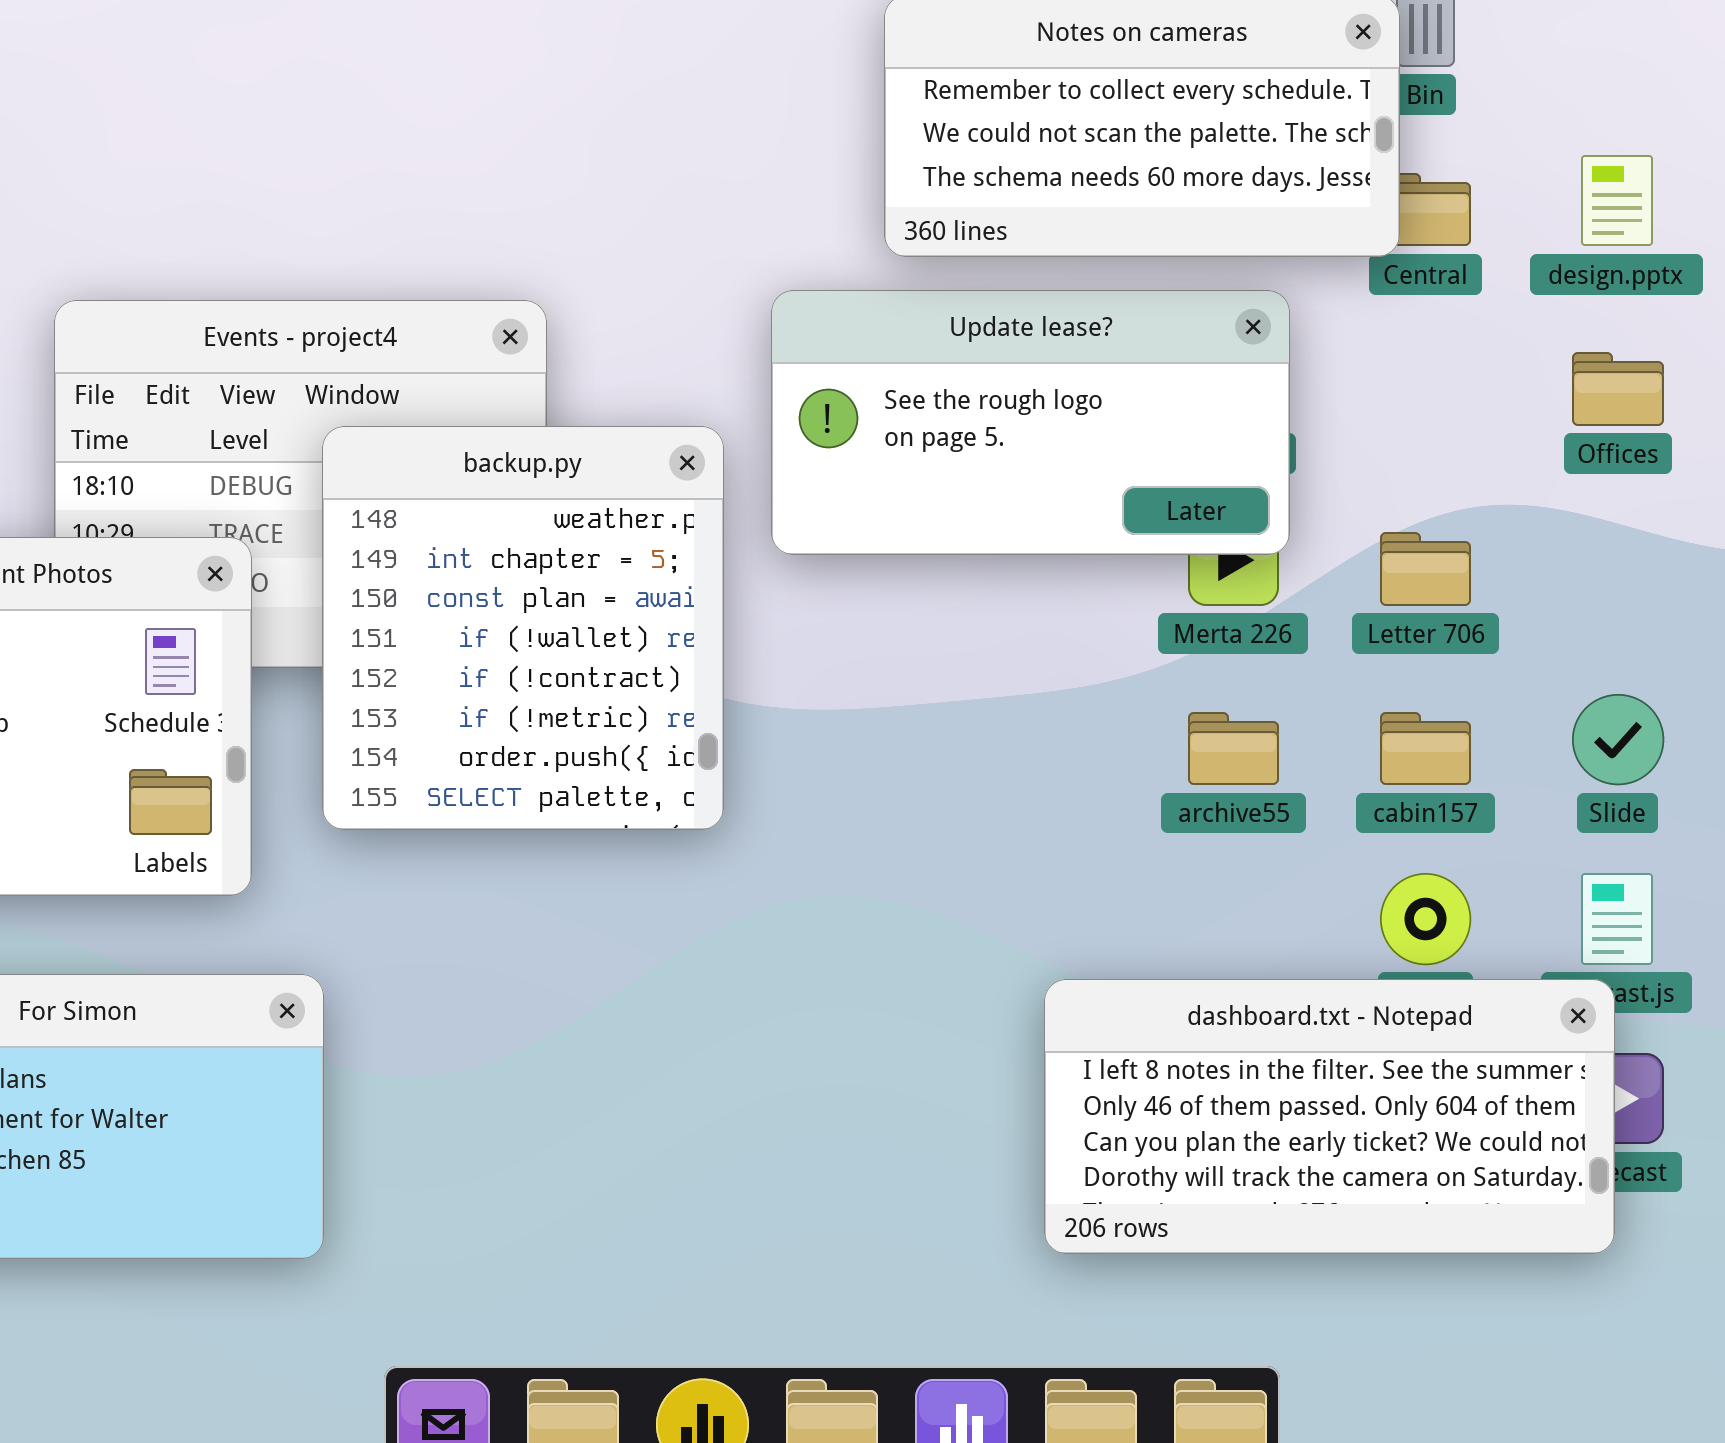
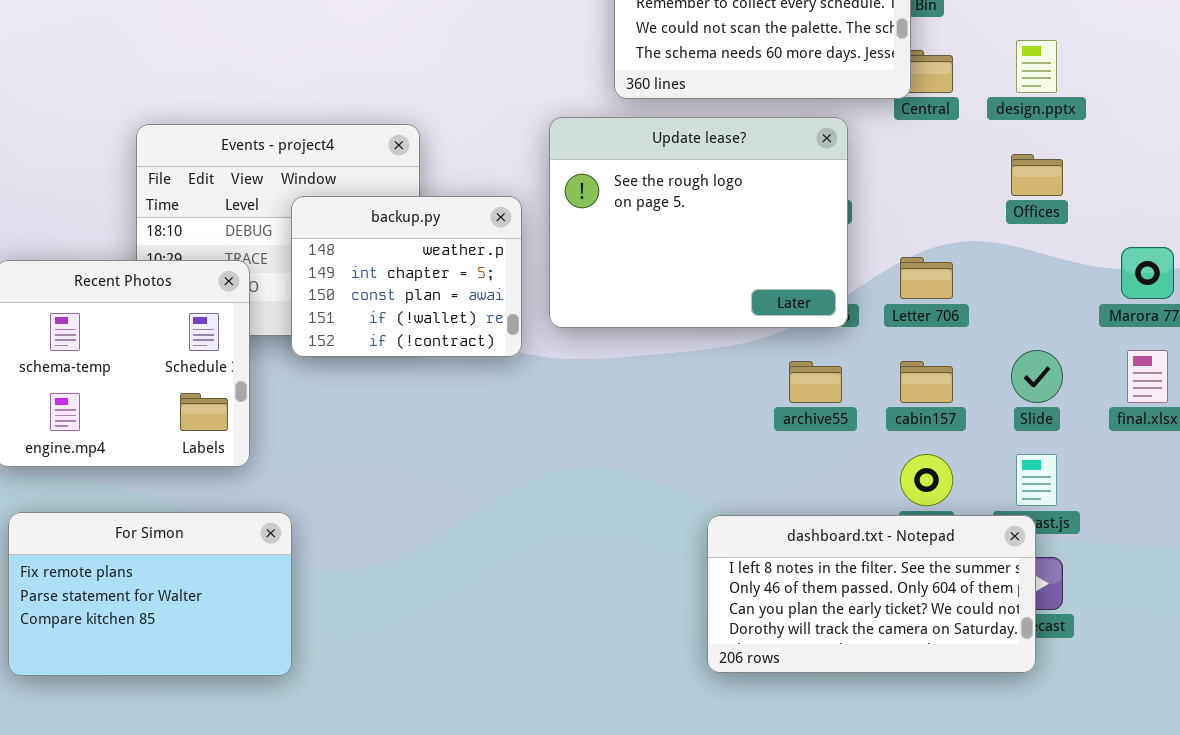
Update lease?: [771,290,1290,555] -> [549,117,848,328], resized
backup.py: [322,426,724,830] -> [291,196,522,357], resized

